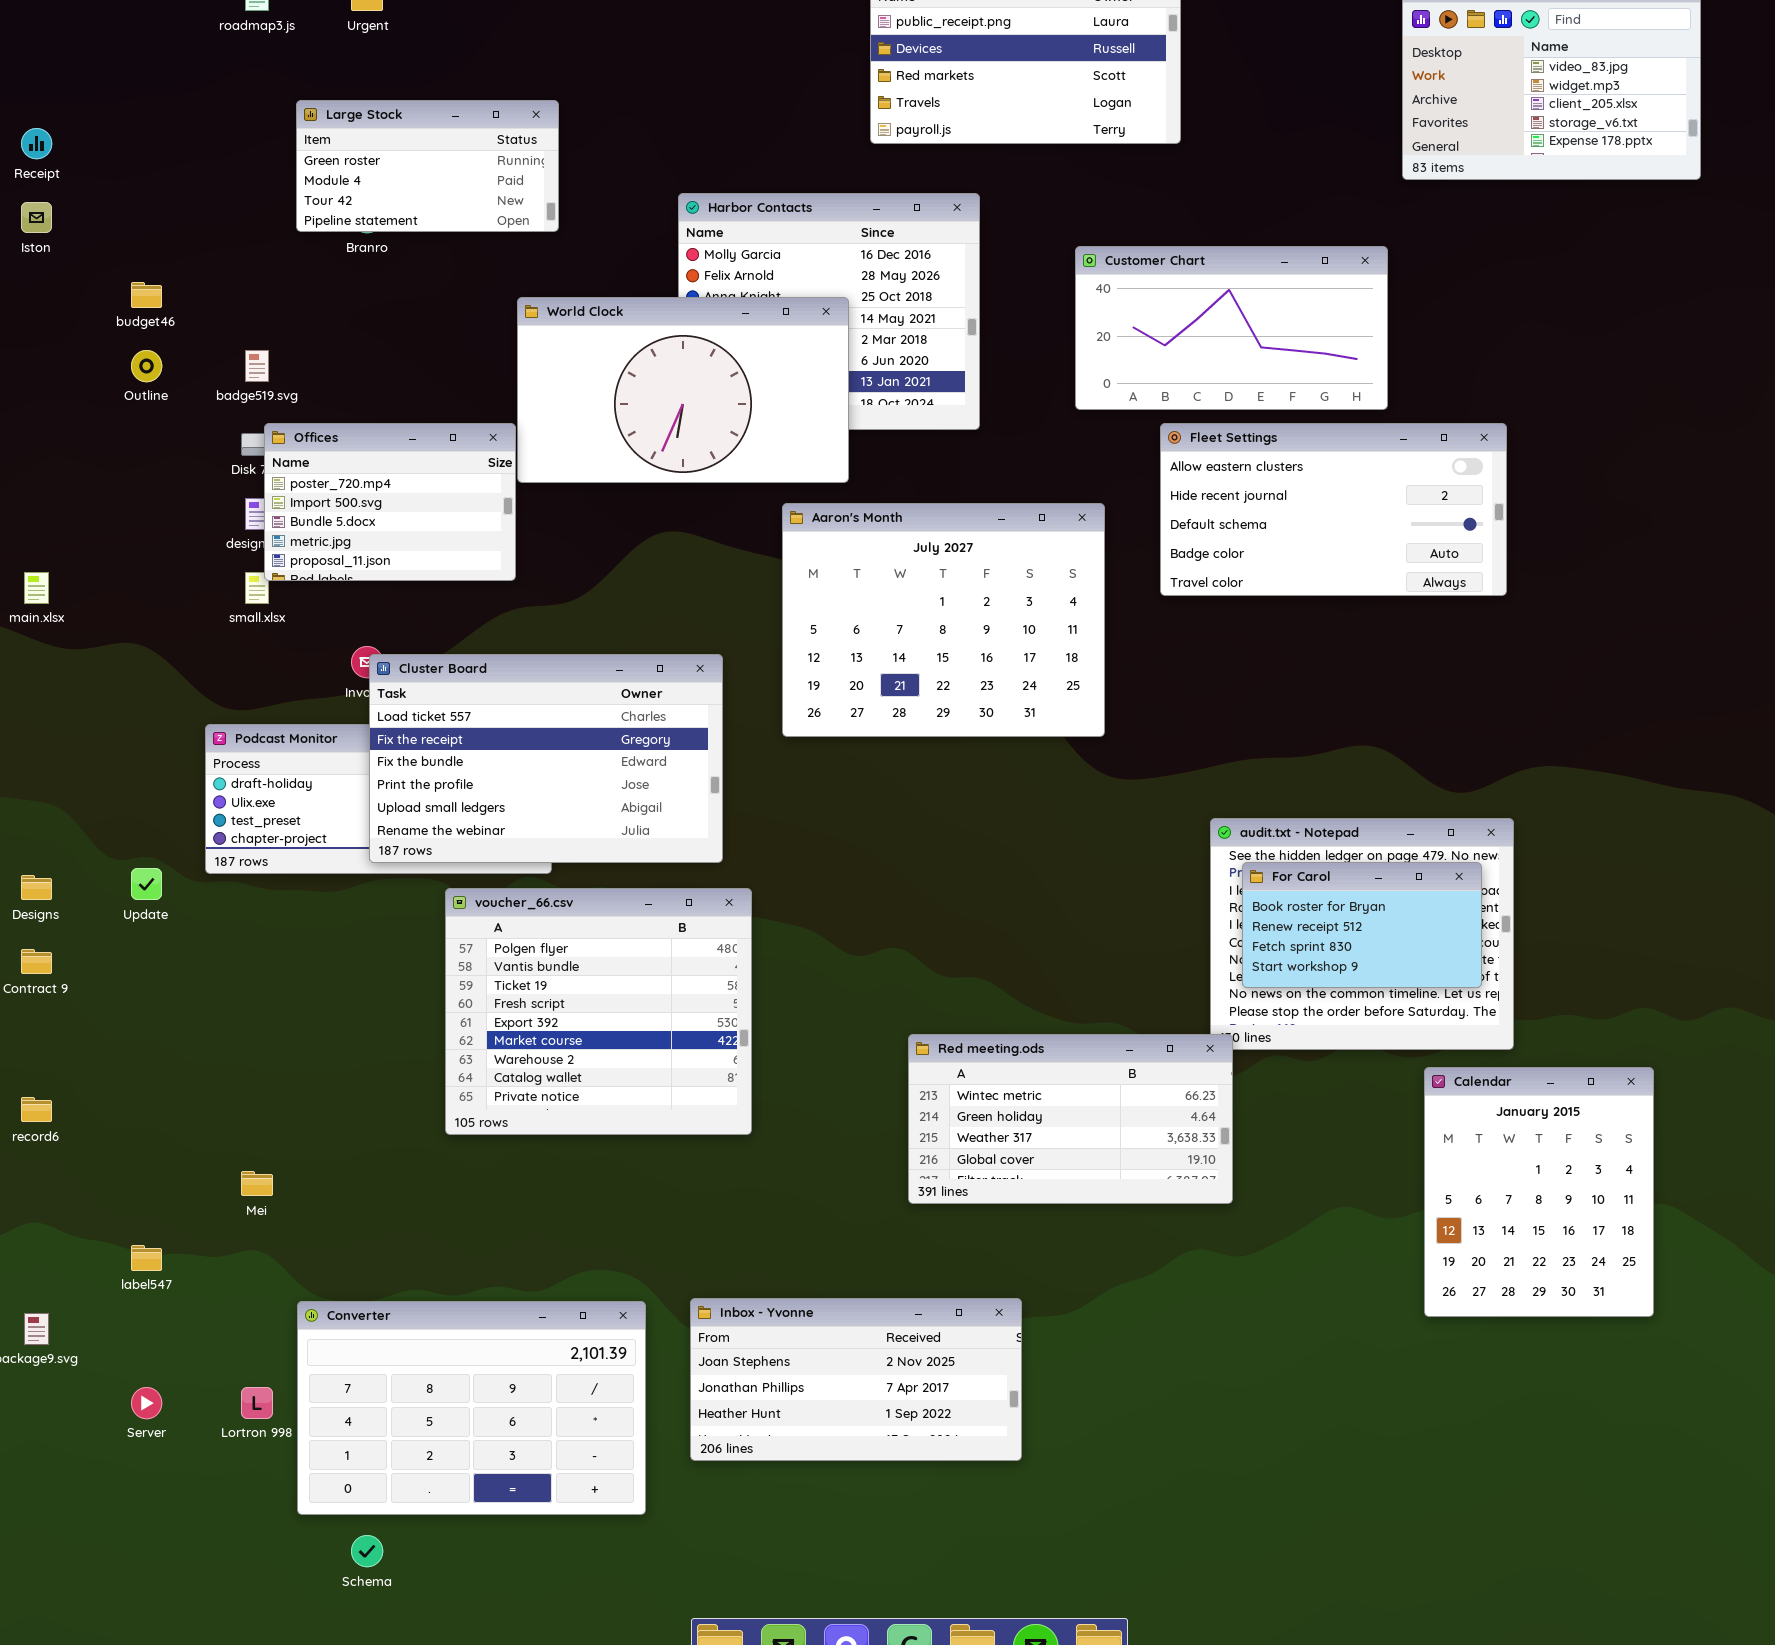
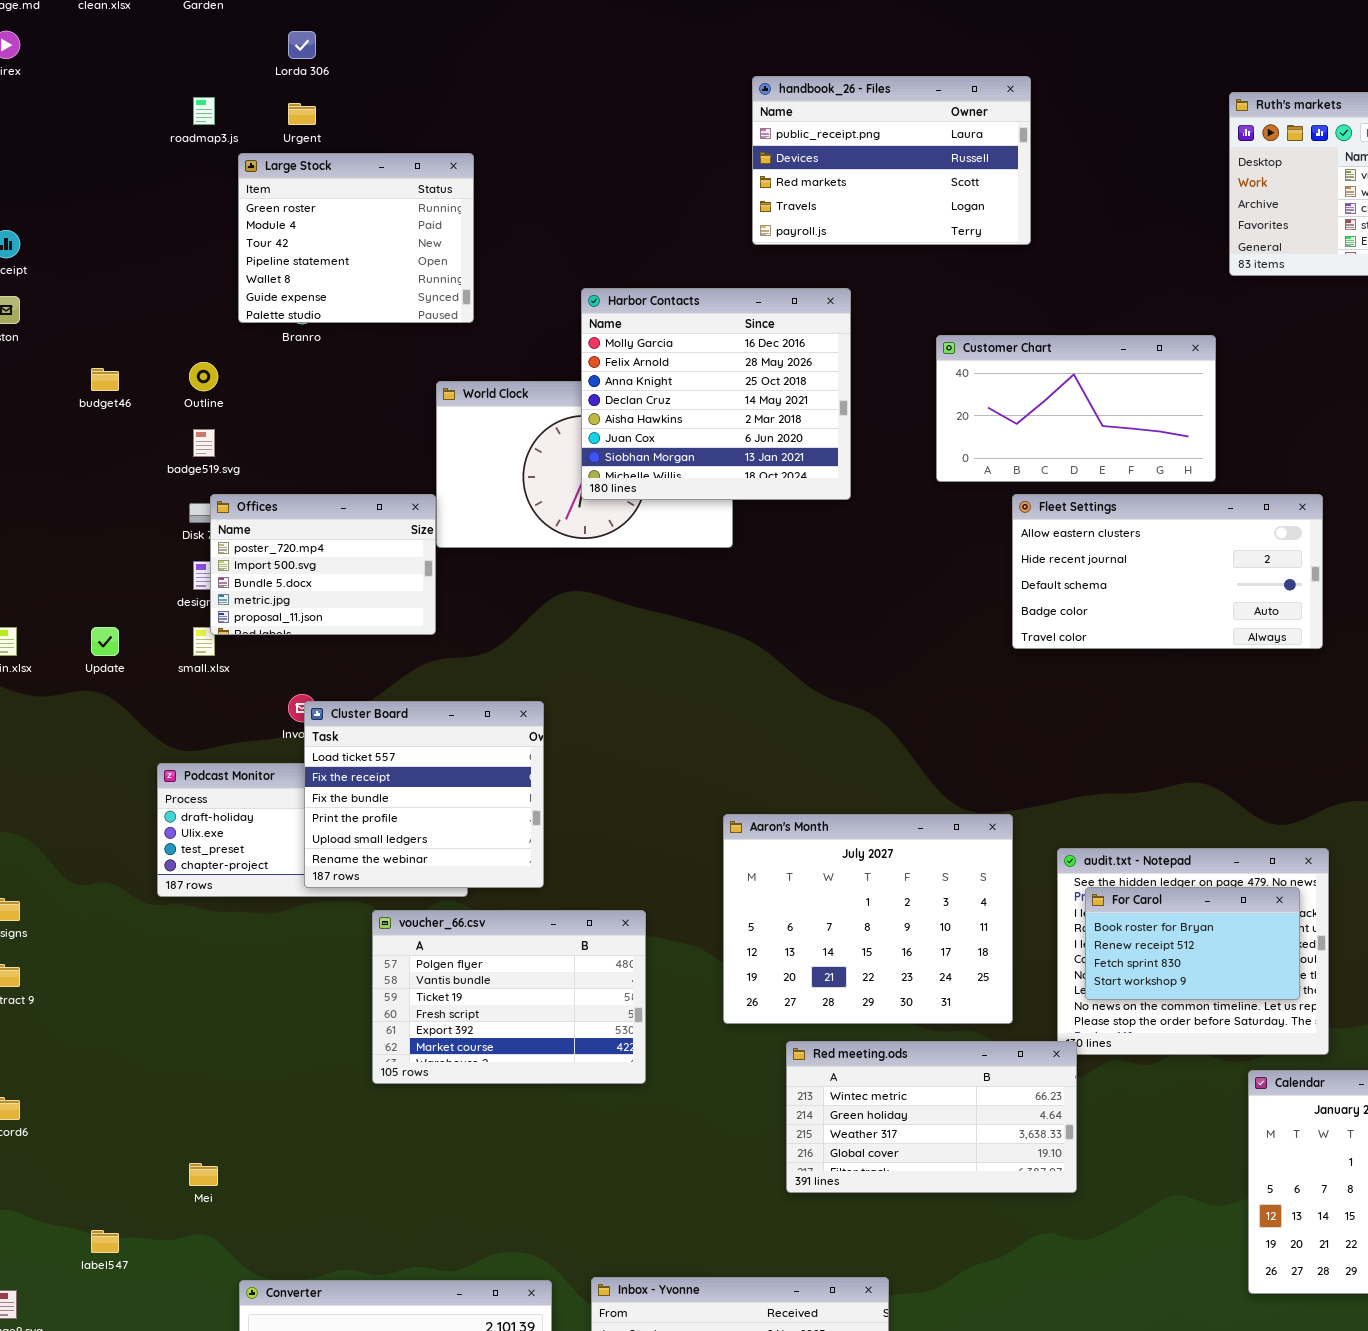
Large Stock: [296,100,559,232] -> [238,153,474,323], resized
Harbor Contacts: [678,193,980,430] -> [581,288,851,500], raised
Outline: [131,350,162,382] -> [189,362,218,391], moved
Aaron's Month: [782,503,1105,737] -> [723,814,1013,1024], moved
Cluster Board: [369,654,723,863] -> [304,701,544,888], resized
Update: [131,868,162,900] -> [91,627,119,656], moved
voucher_66.csv: [445,888,752,1135] -> [372,910,646,1084], resized

